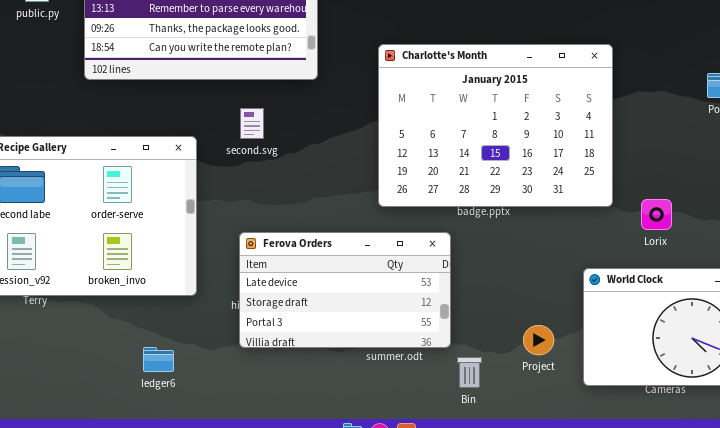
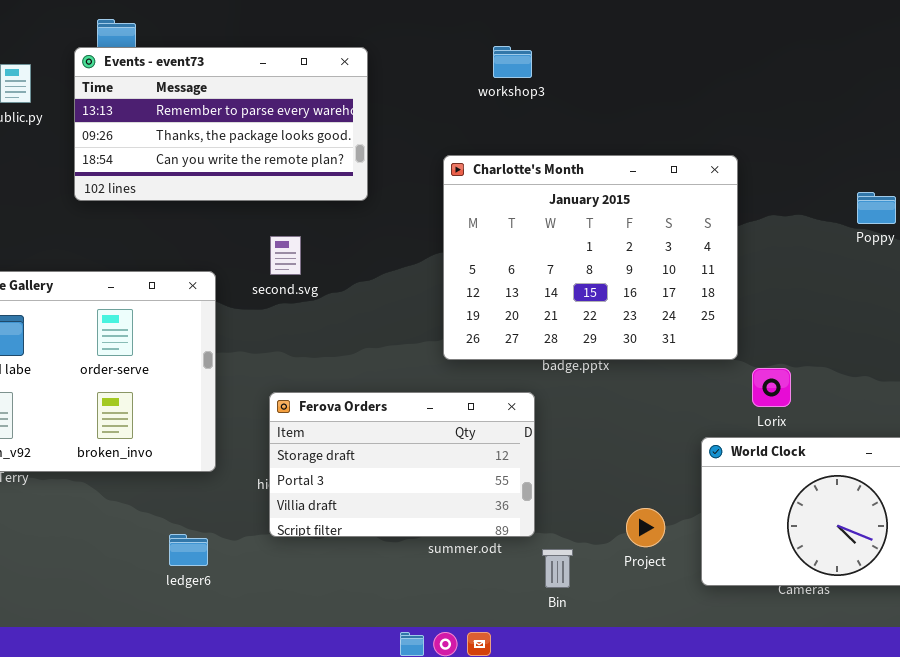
Lorix: [641,199,672,230] -> [752,368,791,407], moved
Ferova Orders: [239,232,451,348] -> [269,392,535,537], scrolled down 1 row
ledger6: [143,347,174,372] -> [169,534,208,566], moved

